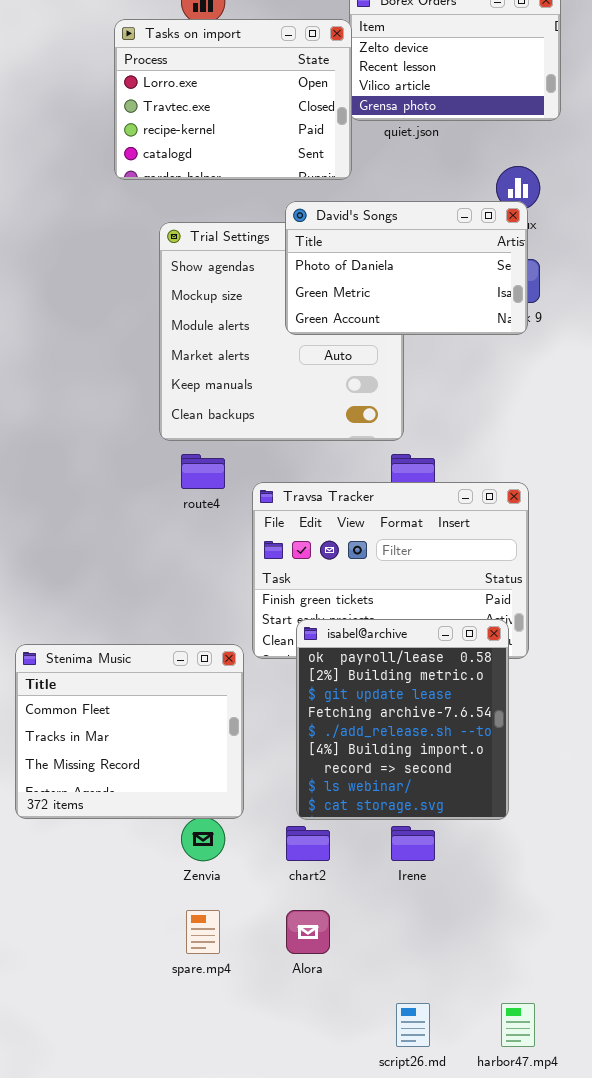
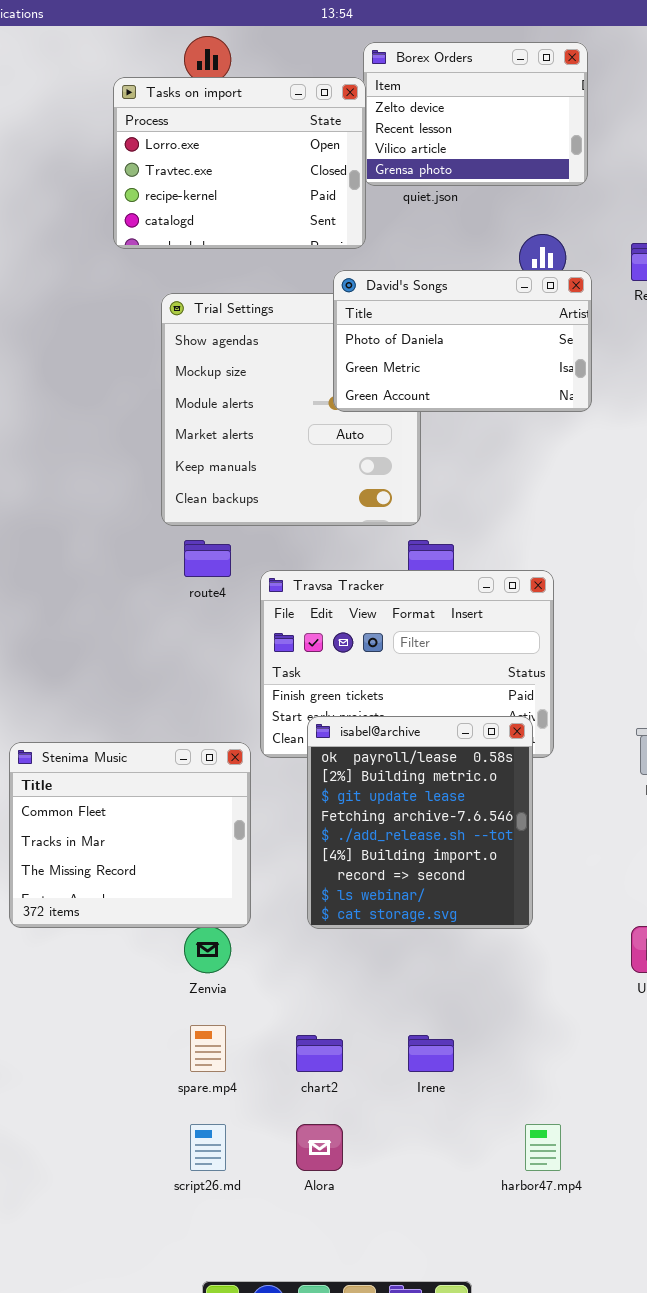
David's Songs: [285,201,528,335] -> [333,270,592,412], moved
chart2: [286,826,330,861] -> [296,1035,343,1072], moved
Irene: [391,826,435,861] -> [408,1035,454,1072], moved
Alora: [286,910,330,954] -> [296,1124,343,1171], moved
script26.md: [396,1003,430,1047] -> [190,1124,226,1171], moved

